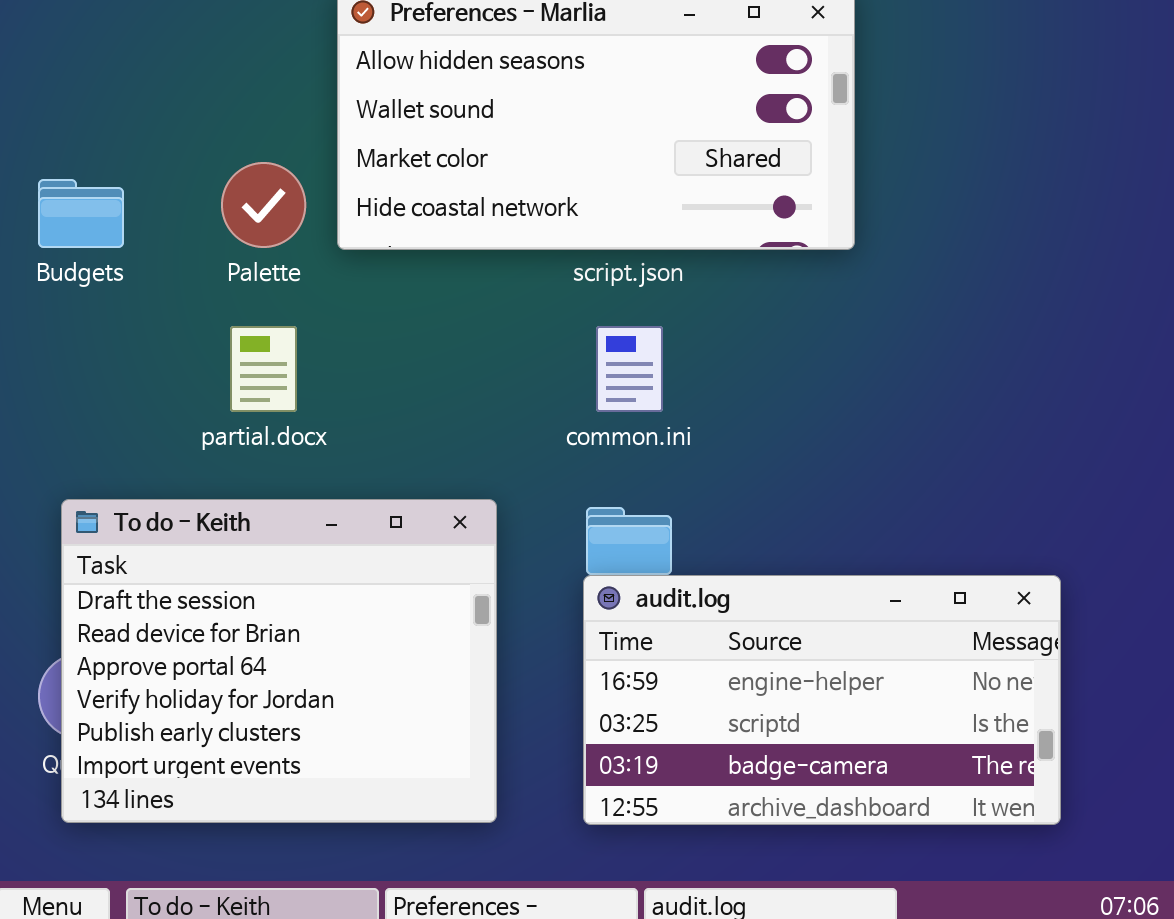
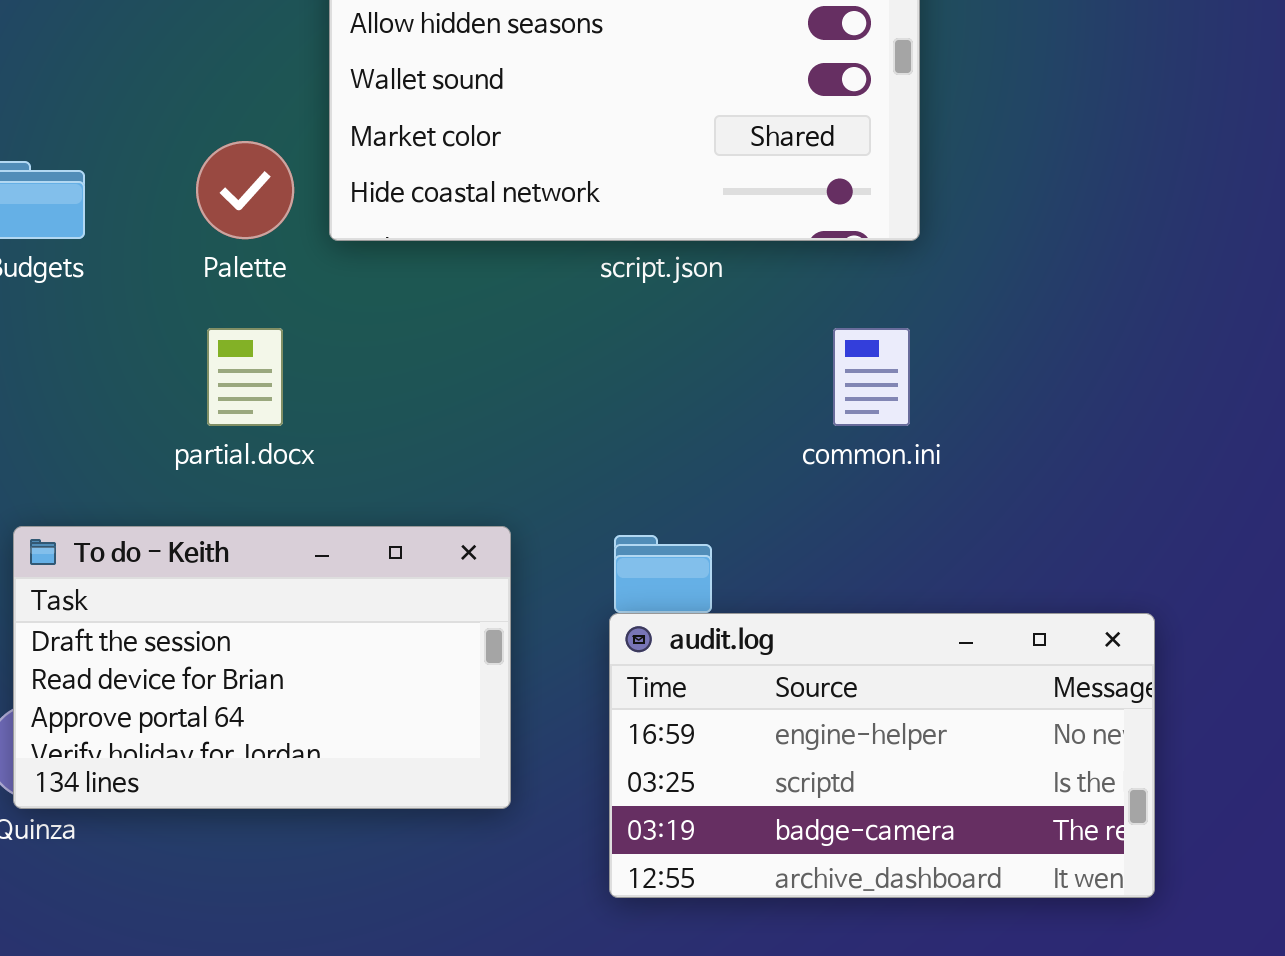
common.ini: [596,326,663,412] -> [833,328,910,426], moved
To do - Keith: [61,499,497,823] -> [13,526,511,809], resized

